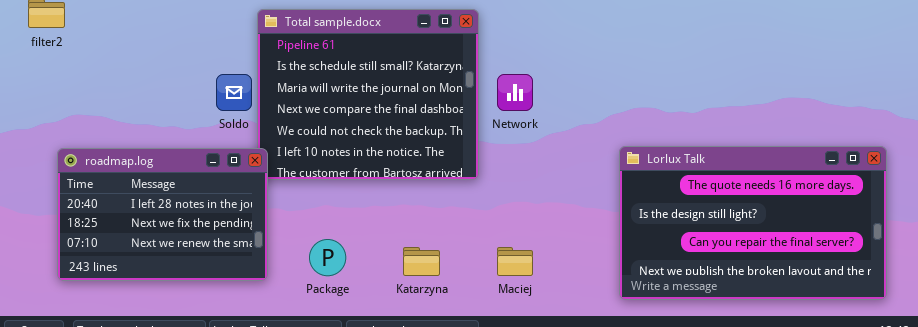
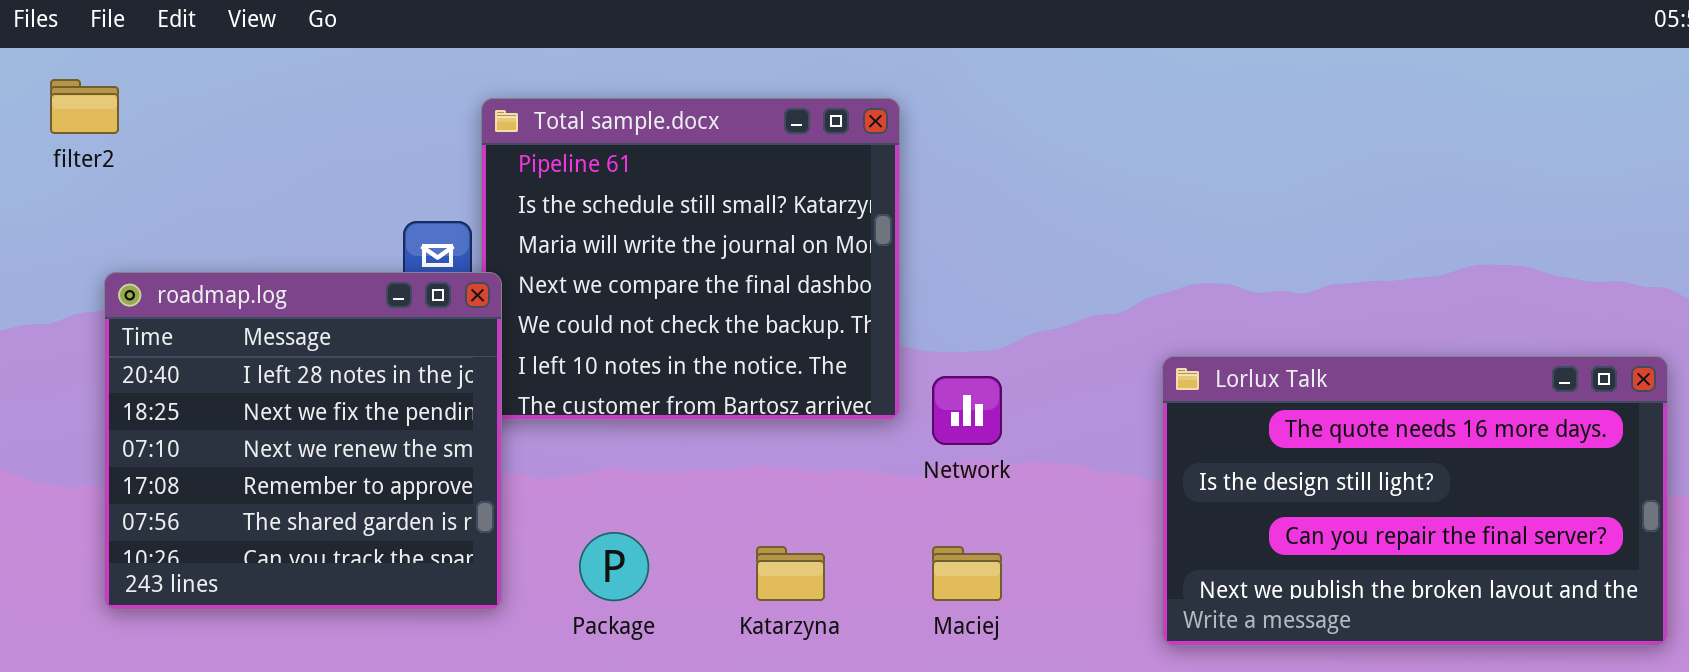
Network: [497,74,533,111] -> [932,376,1002,445], moved
roadmap.log: [57,148,268,281] -> [104,272,502,610], resized

